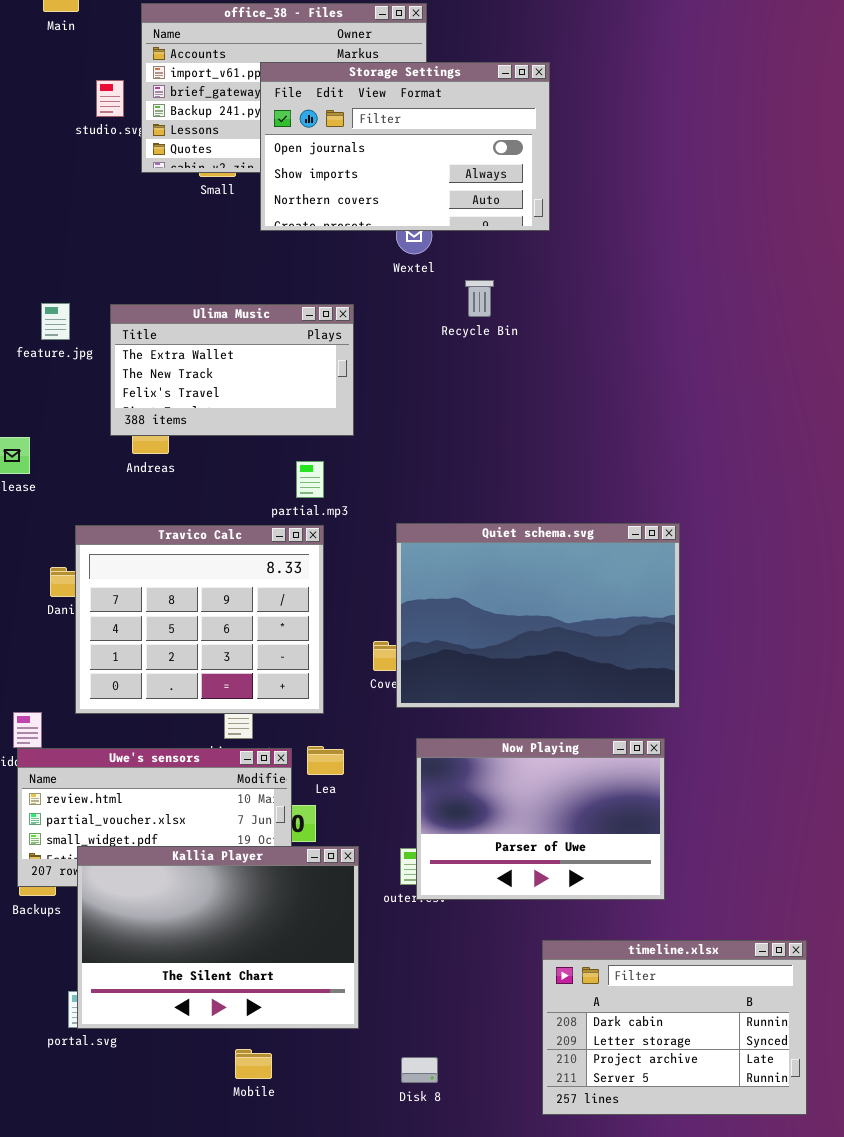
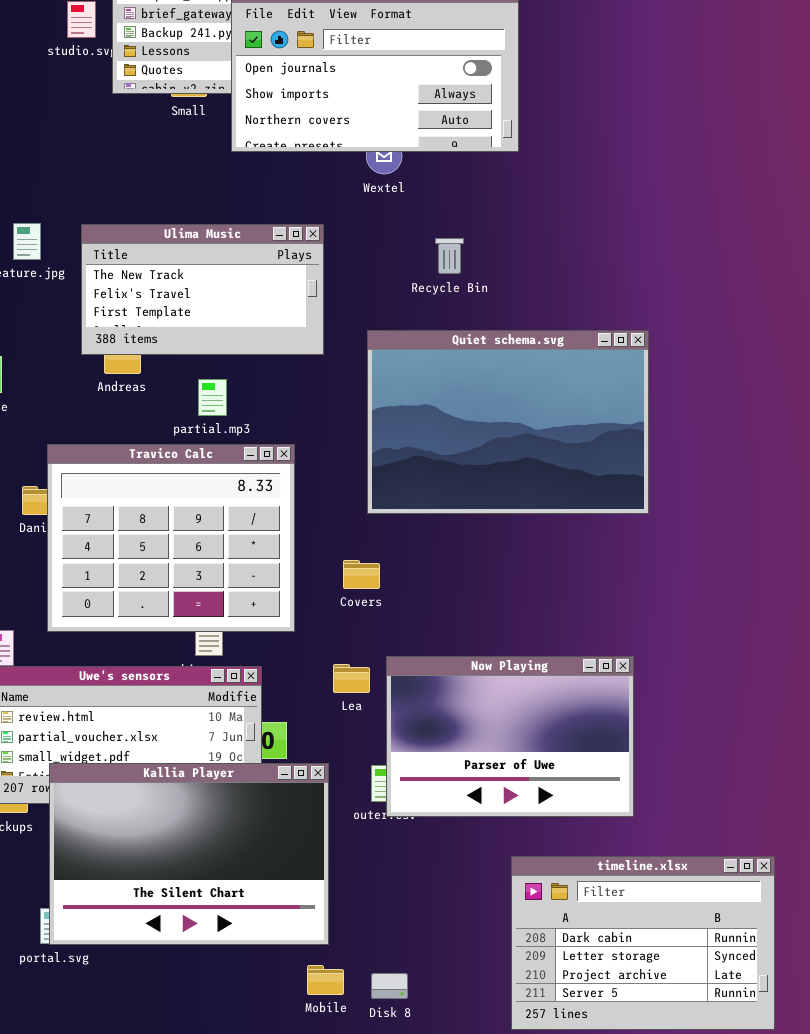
Recycle Bin: [465,280,494,317] -> [435,238,464,274], moved
Ulima Music: [110,304,354,436] -> [81,224,324,355], scrolled down 1 row
partial.mp3: [296,461,324,498] -> [198,379,227,416], moved
Quiet schema.svg: [396,523,680,708] -> [367,330,649,514], moved
Lea: [307,746,344,775] -> [333,664,370,693], moved
Mobile: [235,1049,272,1079] -> [307,965,344,995], moved

